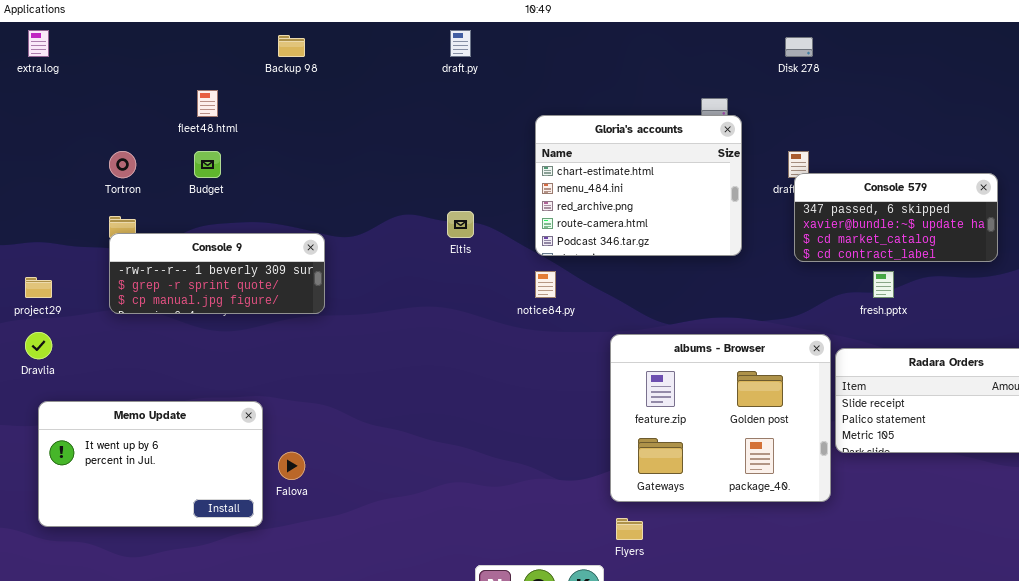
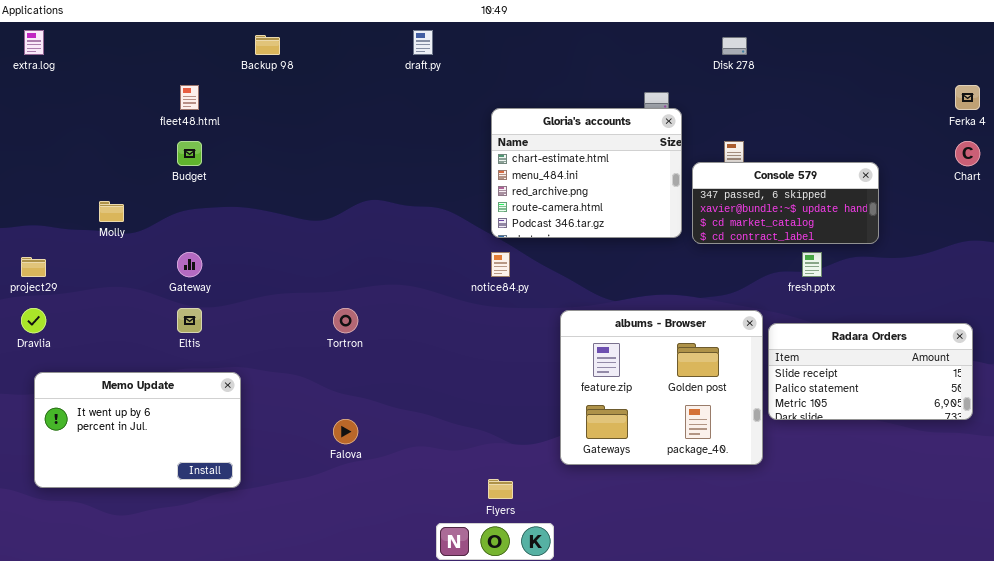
Tortron: [109,151,136,178] -> [333,308,358,333], moved
Console 579: [794,173,998,262] -> [692,162,879,244], moved
Eltis: [447,211,474,238] -> [177,308,202,333], moved
Console 9: [109,233,325,314] -> none, closed
Falova: [278,452,305,480] -> [333,419,358,444], moved
Flyers: [616,518,643,540] -> [488,479,513,499], moved

